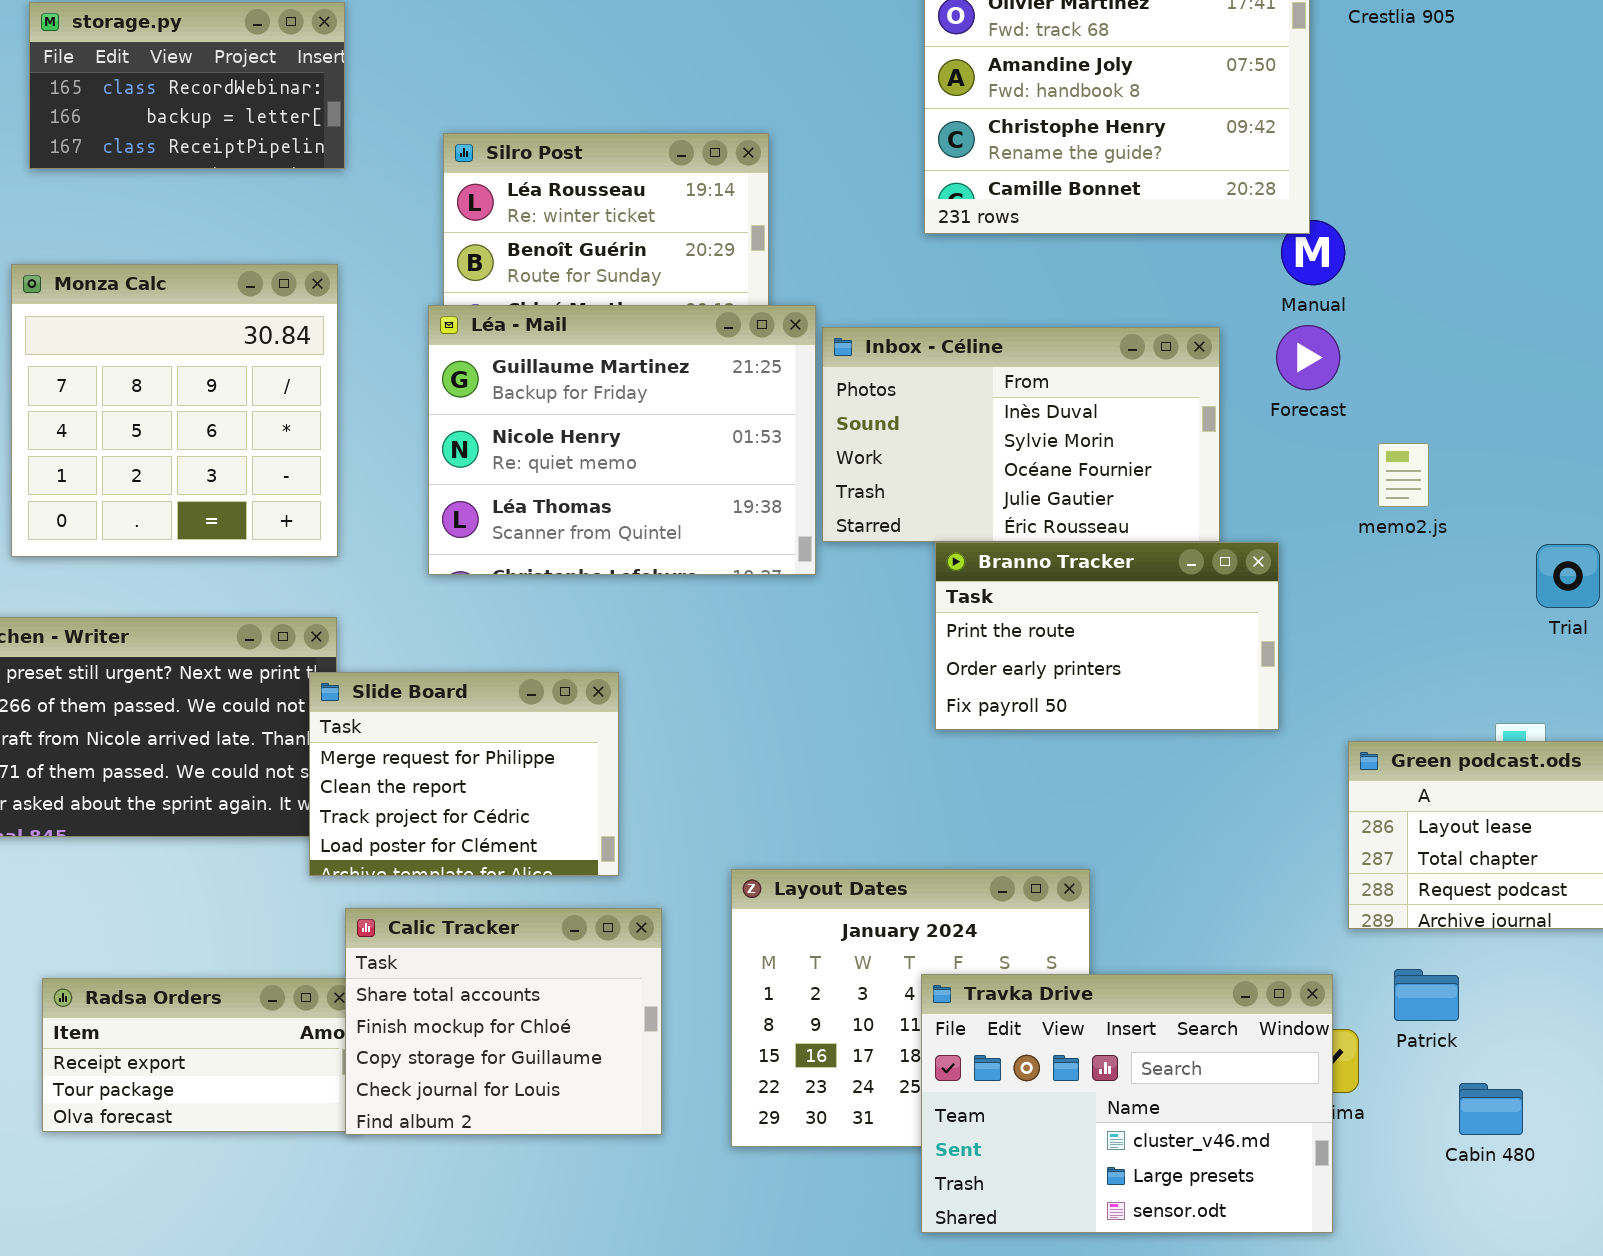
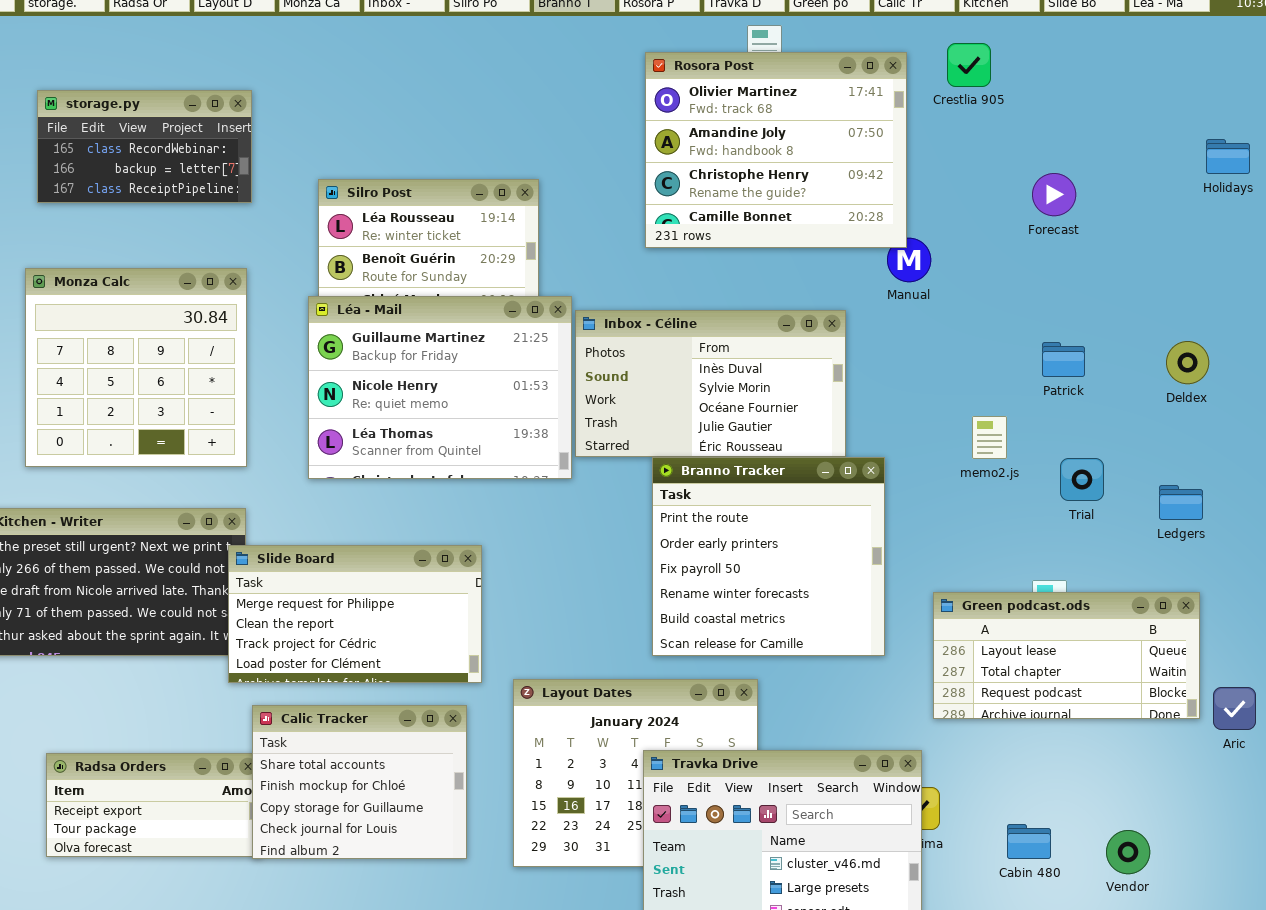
Forecast: [1276,325,1340,390] -> [1032,173,1076,216], moved
memo2.js: [1378,443,1429,507] -> [972,416,1007,459], moved
Branno Tracker: [935,542,1279,730] -> [652,457,885,656], resized
Slide Board: [309,672,619,876] -> [228,545,482,683], resized
Patrick: [1394,969,1459,1021] -> [1042,342,1085,377], moved

